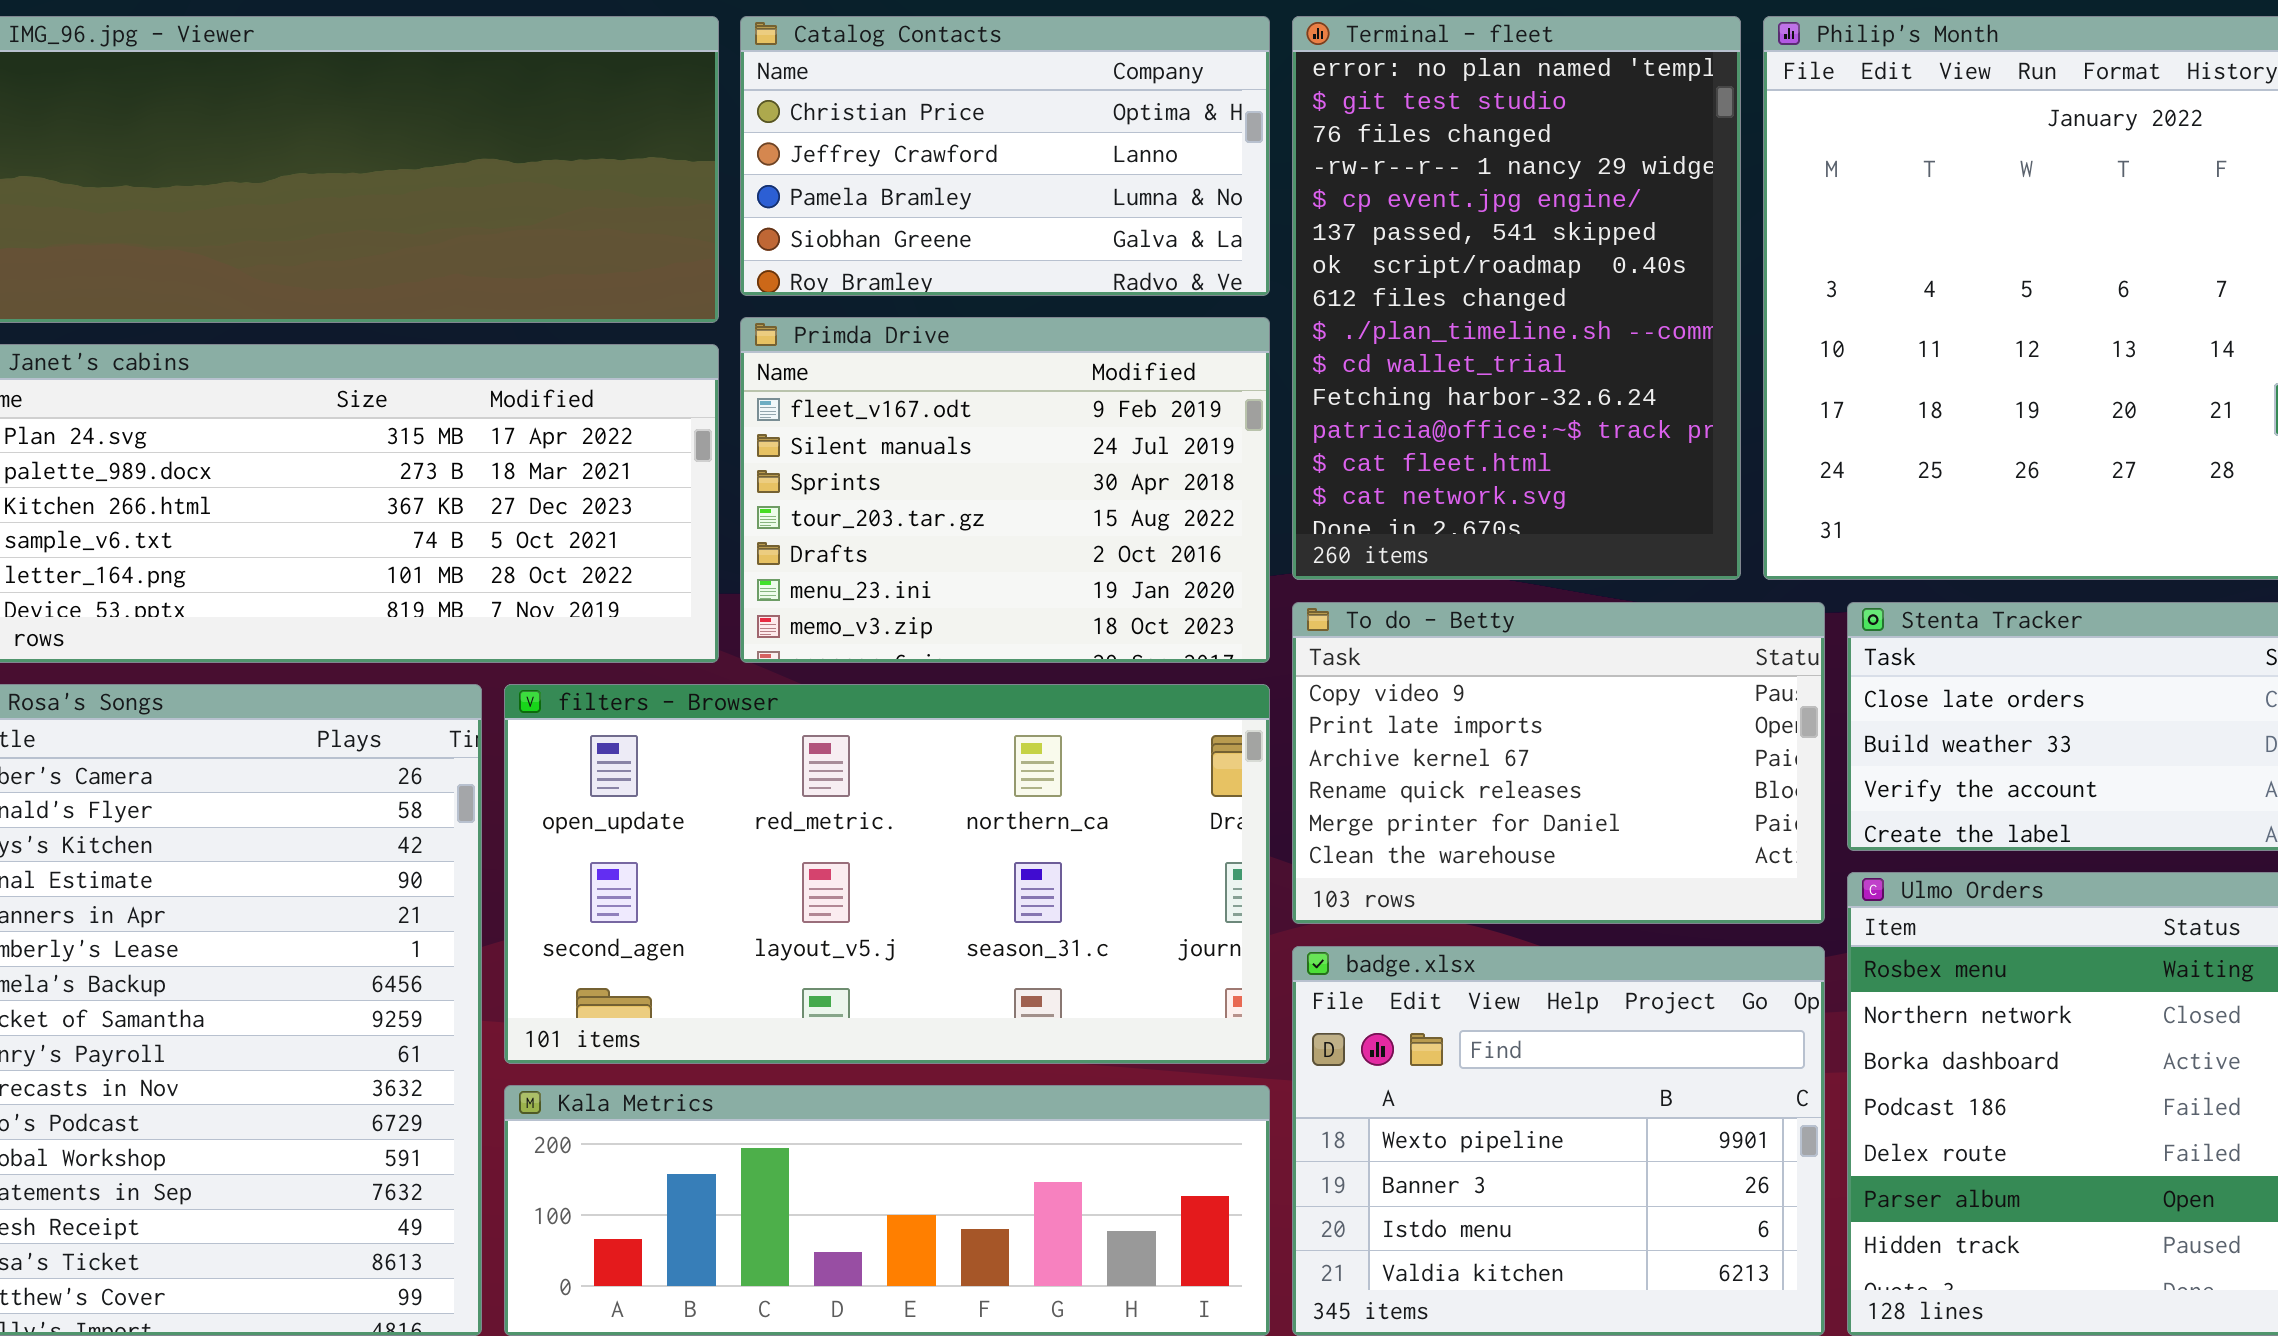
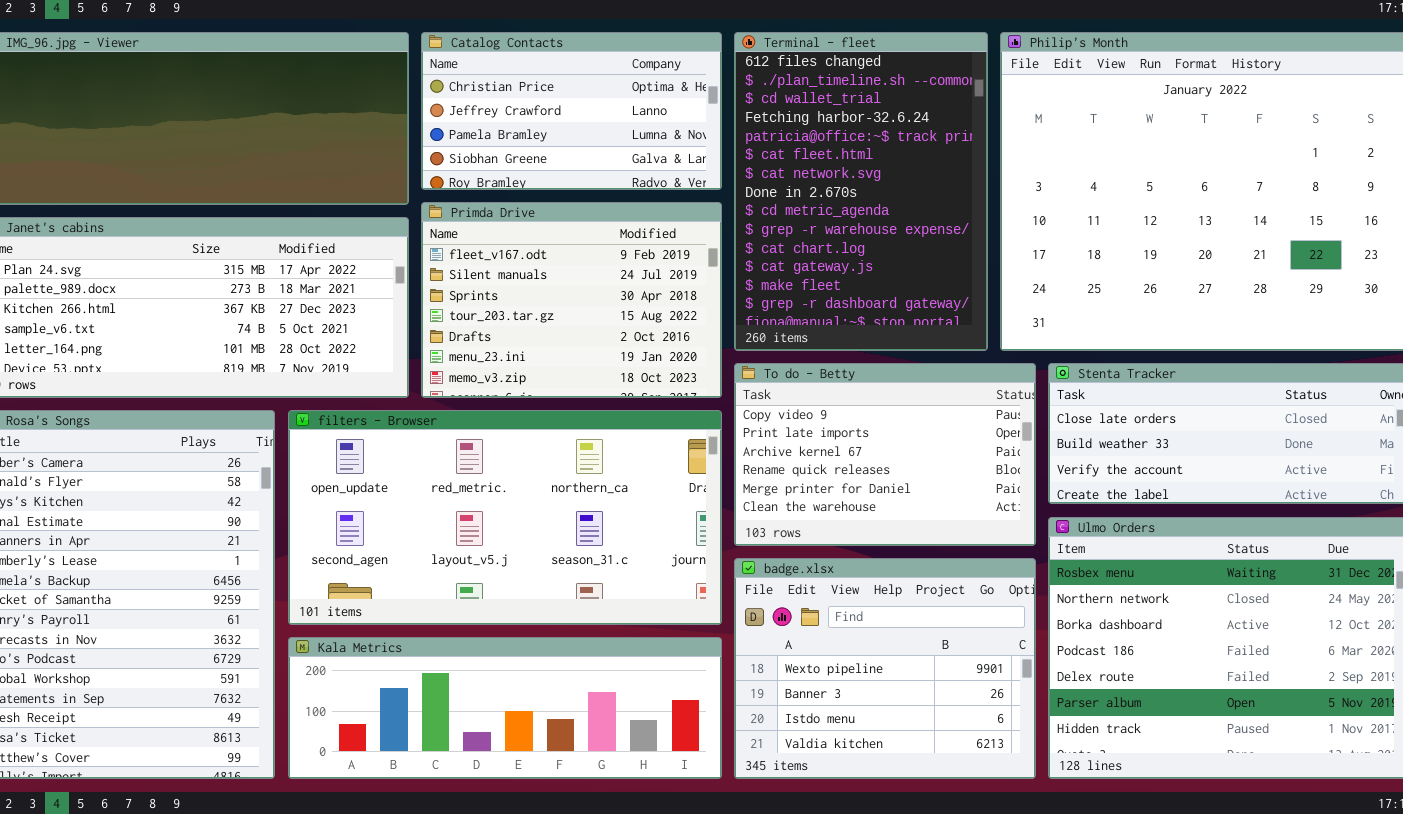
Terminal - fleet: [1292,16,1741,580] -> [734,32,988,351], scrolled down 7 rows

